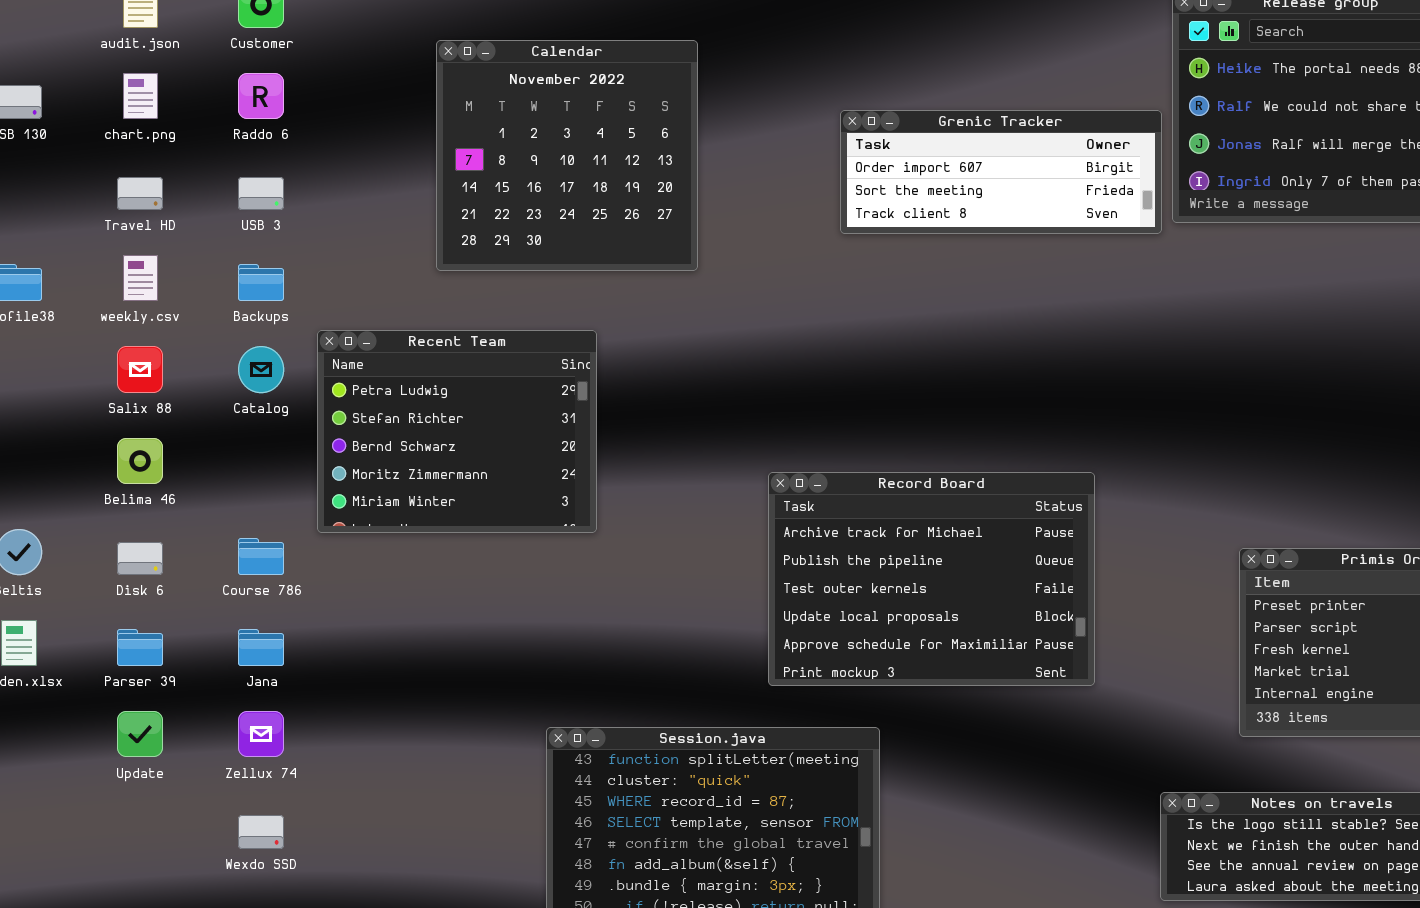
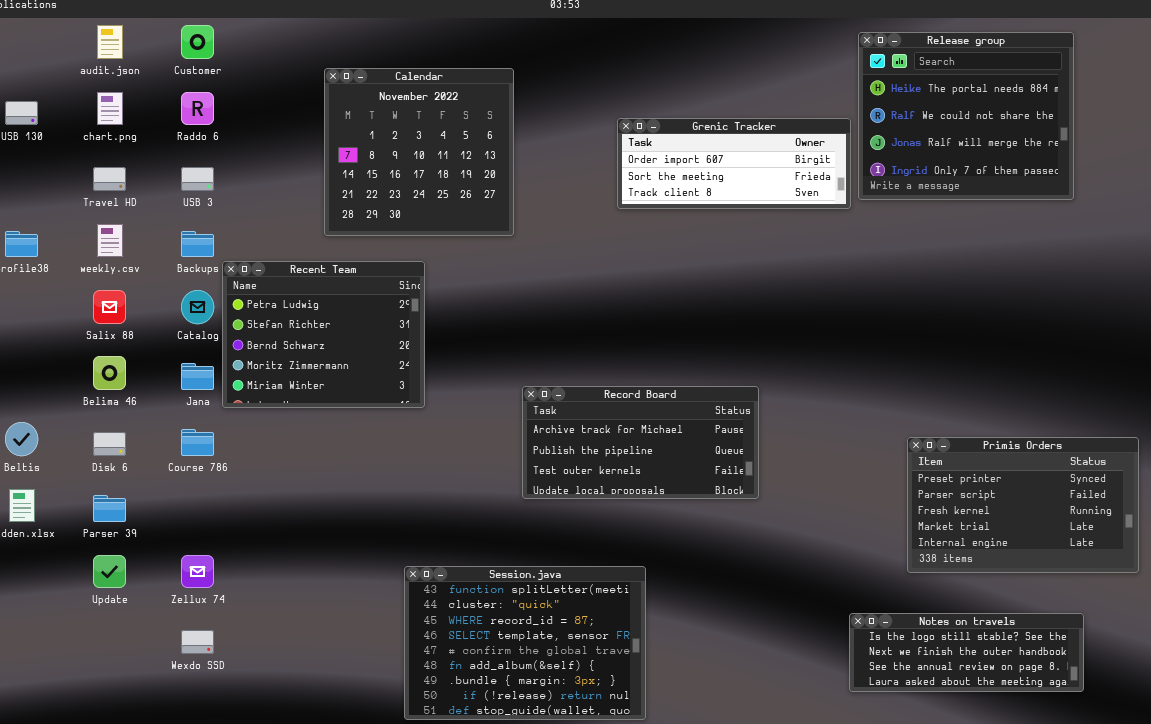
Recent Team: [317,330,597,533] -> [222,261,425,408], moved
Record Board: [768,472,1095,686] -> [522,386,759,499], moved, resized
Jana: [238,629,284,666] -> [181,363,214,390], moved

